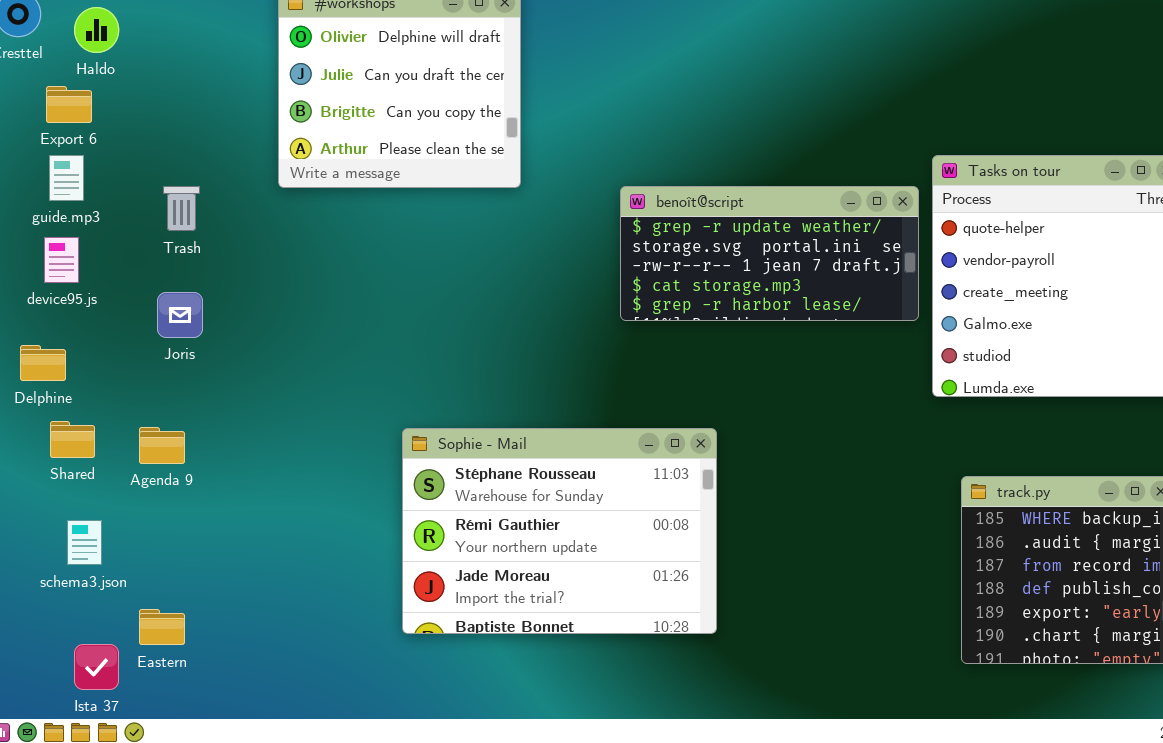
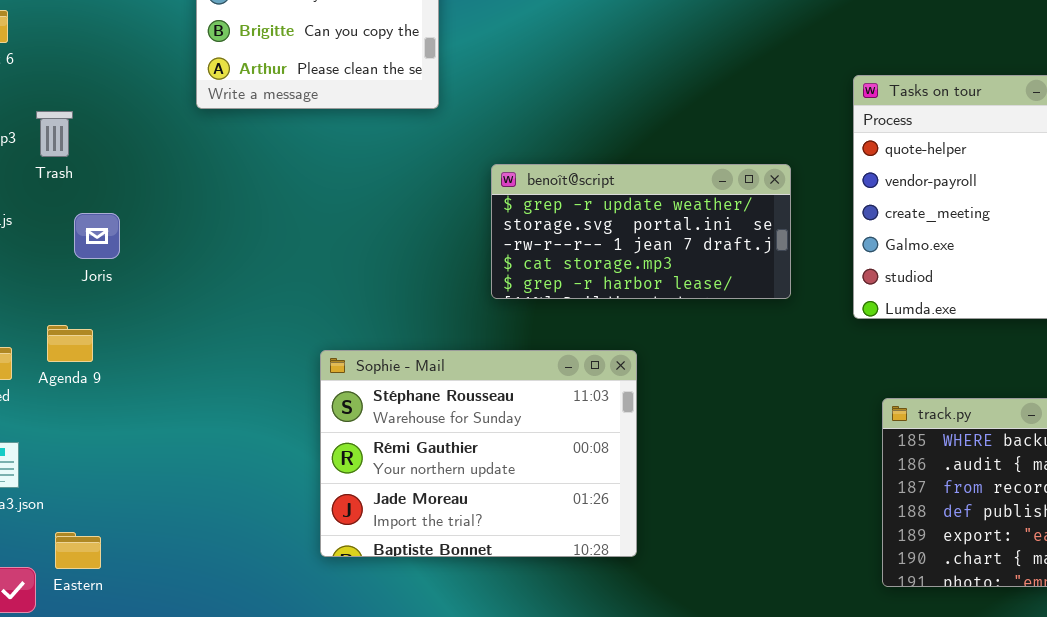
Trash: [163,186,200,231] -> [36,111,73,157], moved
benoît@script: [620,186,919,321] -> [491,164,791,299], moved
Agenda 9: [139,427,185,464] -> [47,325,93,362], moved

